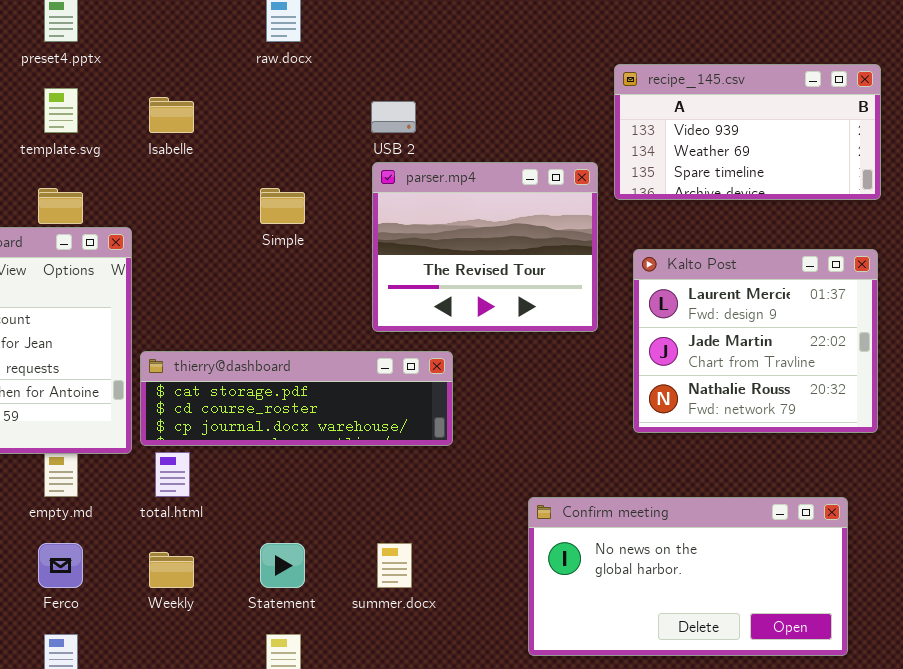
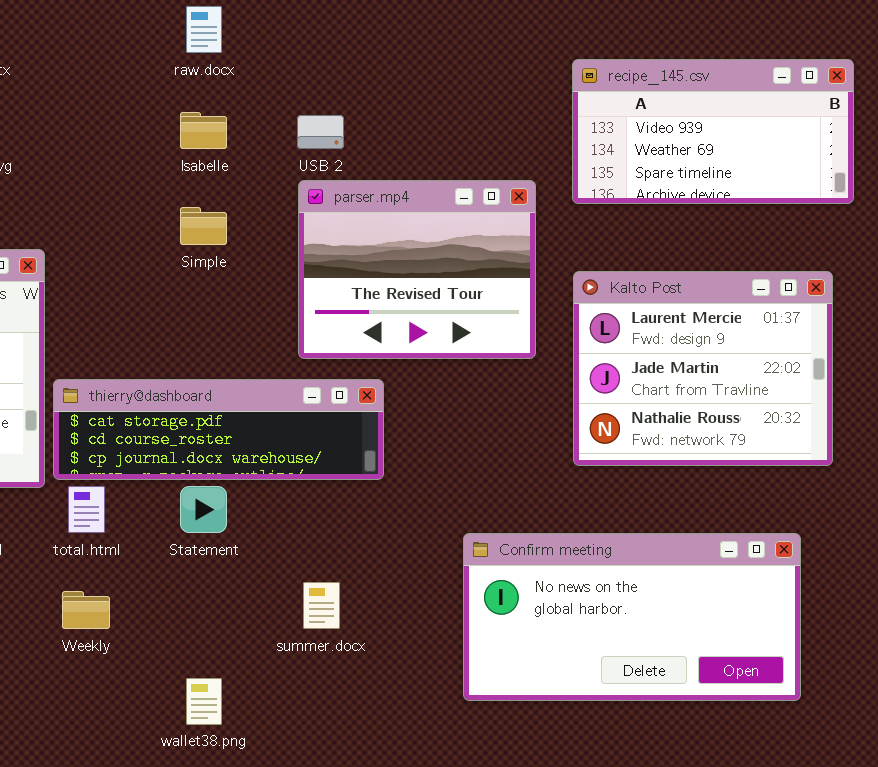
recipe_145.csv: [614,64,881,200] -> [572,59,854,204], moved
Isabelle: [149,97,194,133] -> [180,112,227,149], moved
Statement: [260,543,305,588] -> [180,486,227,533], moved

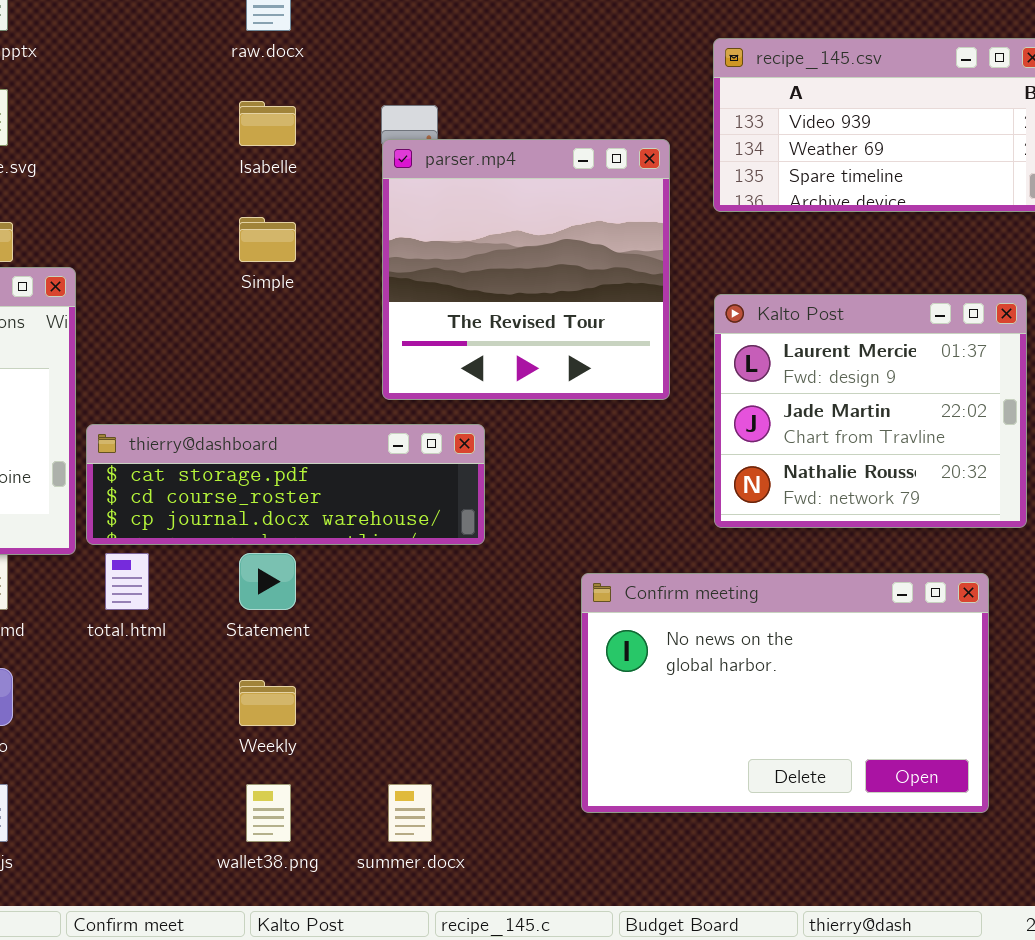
parser.mp4: [298,180,536,359] -> [382,139,670,400], resized
Confirm meeting: [463,533,801,701] -> [581,573,989,813], resized
summer.docx: [303,582,340,629] -> [388,784,432,842], moved
Weekly: [62,591,110,629] -> [239,680,296,726], moved

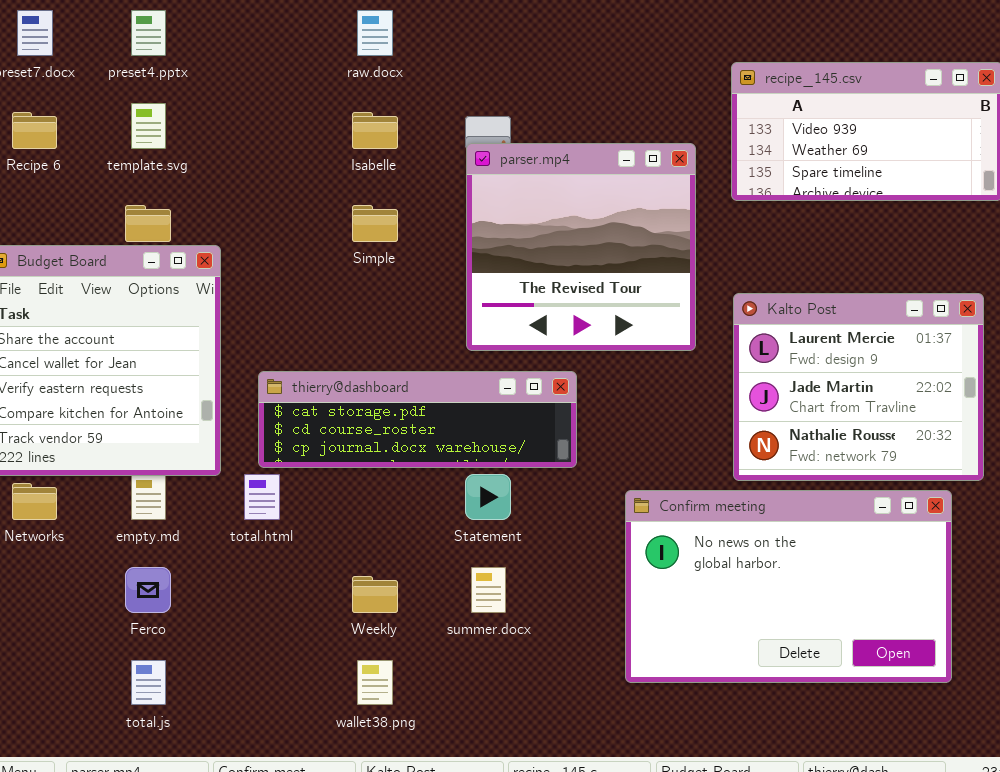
Kalto Post: [714,294,1027,528] -> [733,293,984,481], moved
thierry@dashboard: [86,424,485,545] -> [258,371,577,468], moved
Statement: [239,553,296,610] -> [465,474,511,520], moved
summer.docx: [388,784,432,842] -> [471,567,506,613], moved

